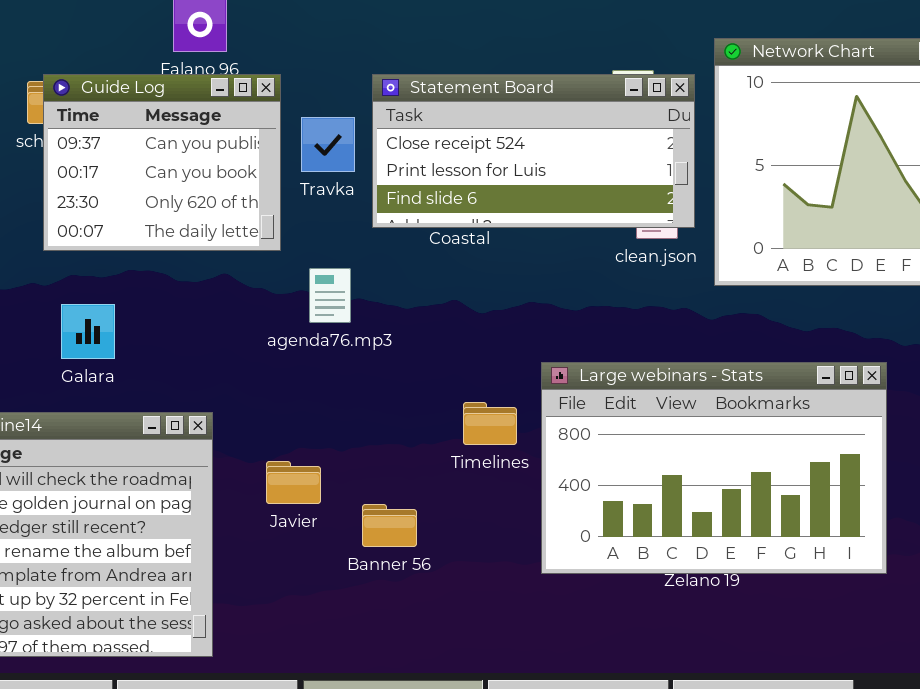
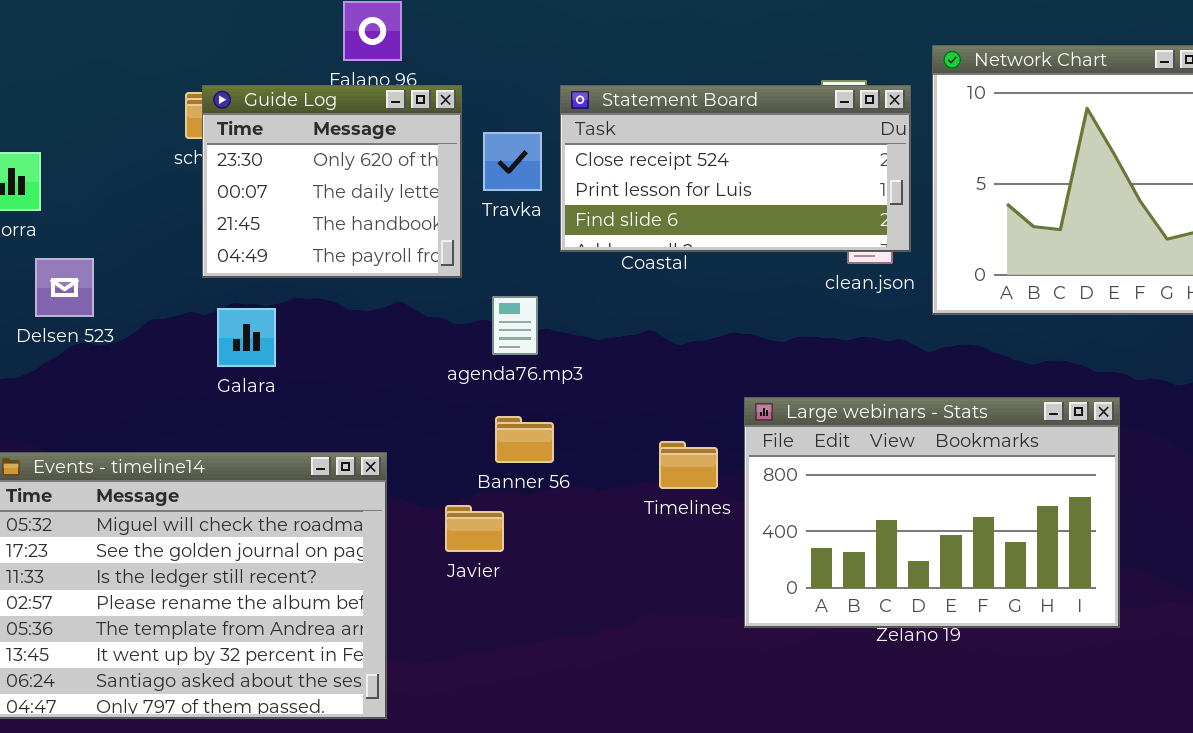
Guide Log: [43,74,281,251] -> [202,85,462,278], scrolled down 2 rows
Galara: [61,304,115,359] -> [217,308,276,367], moved
Banner 56: [362,504,417,547] -> [495,416,554,463], moved

